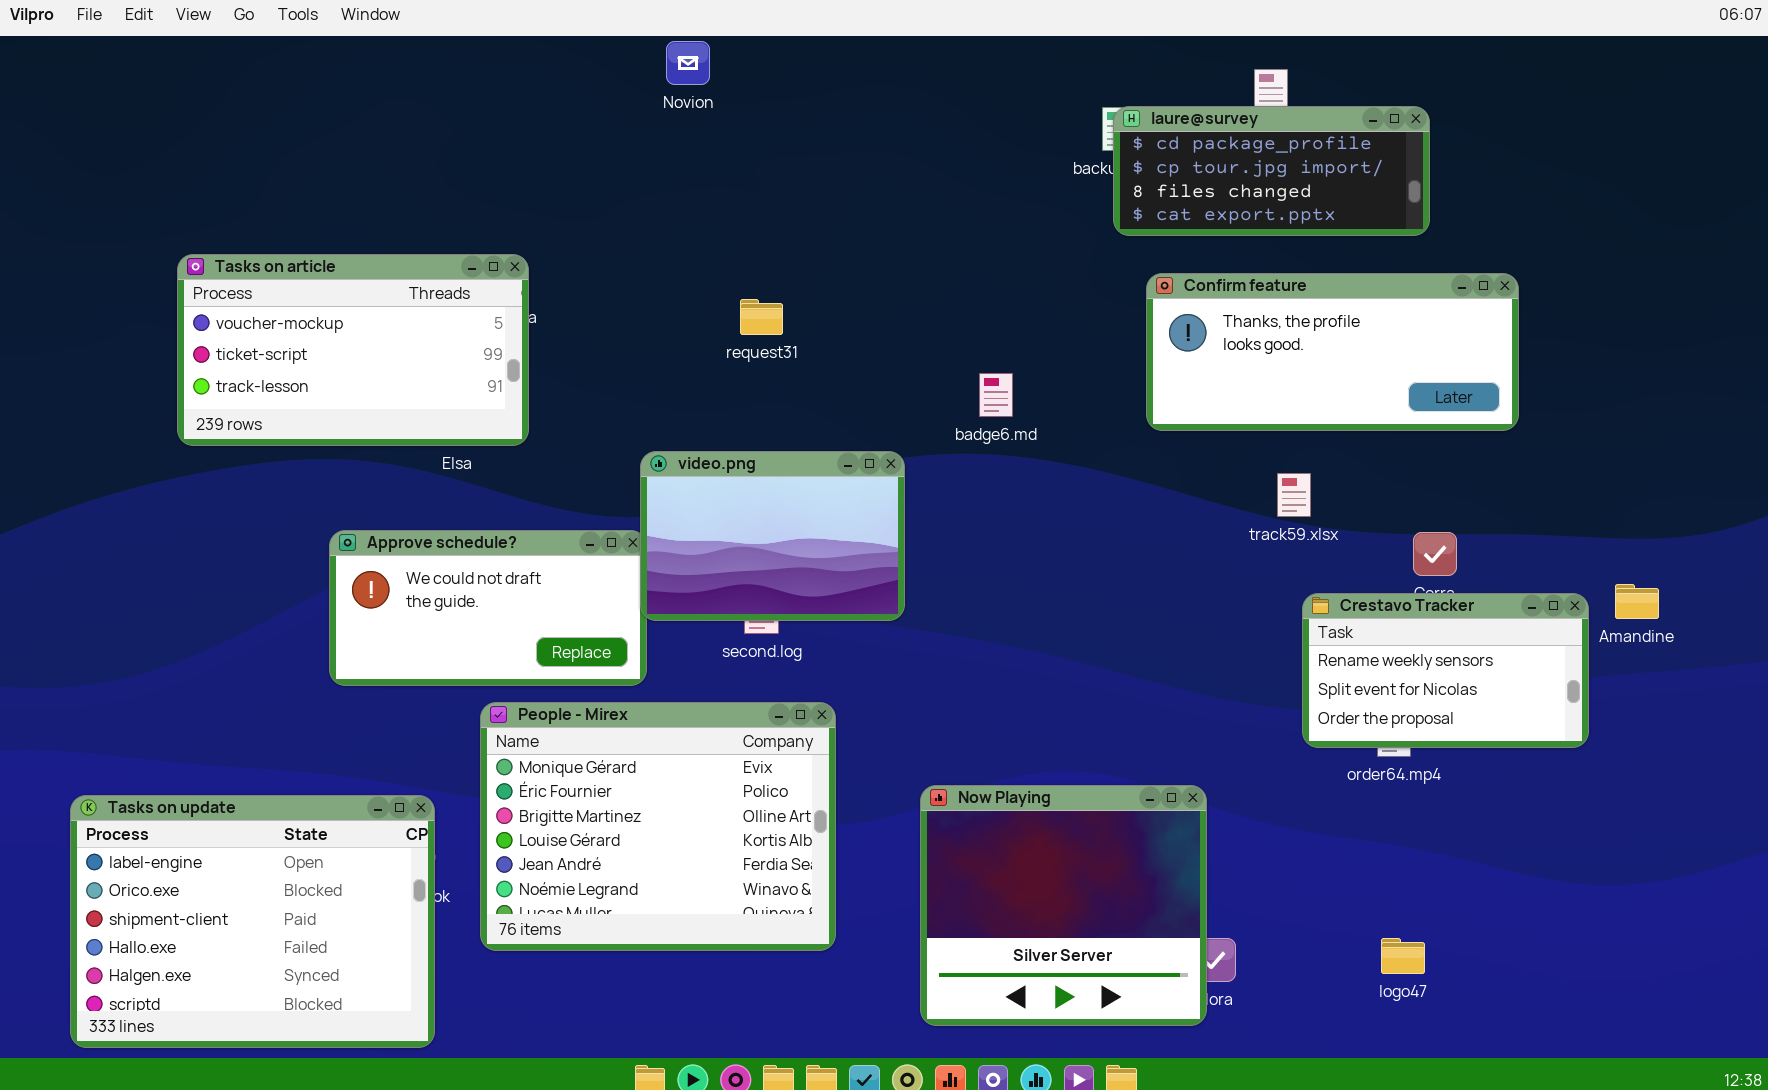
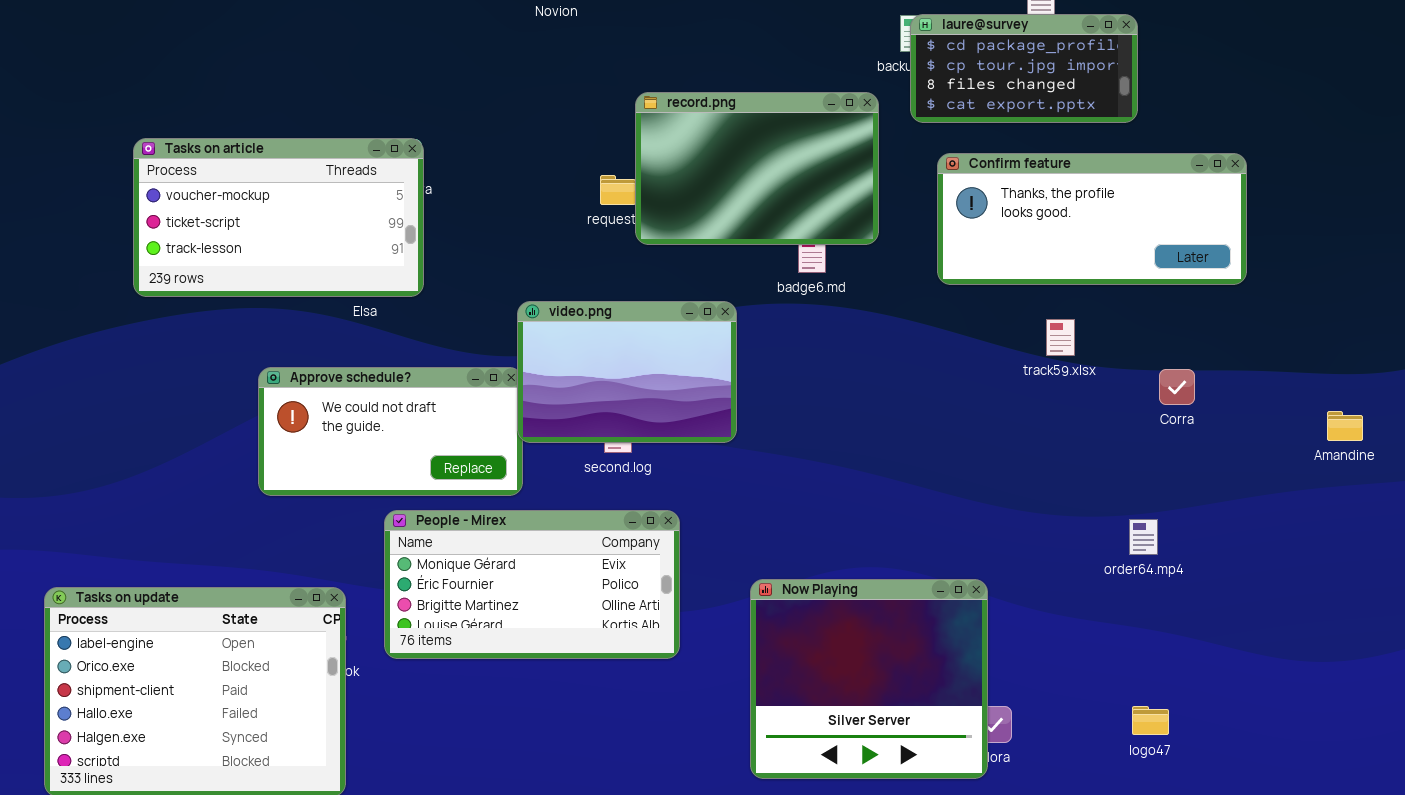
laure@survey: [1113,106,1430,236] -> [910,14,1138,123], resized
record.png: none -> [635,92,879,245], opened
Crestavo Tracker: [1302,593,1589,748] -> none, closed
People - Mirex: [480,702,836,951] -> [384,510,680,659], resized

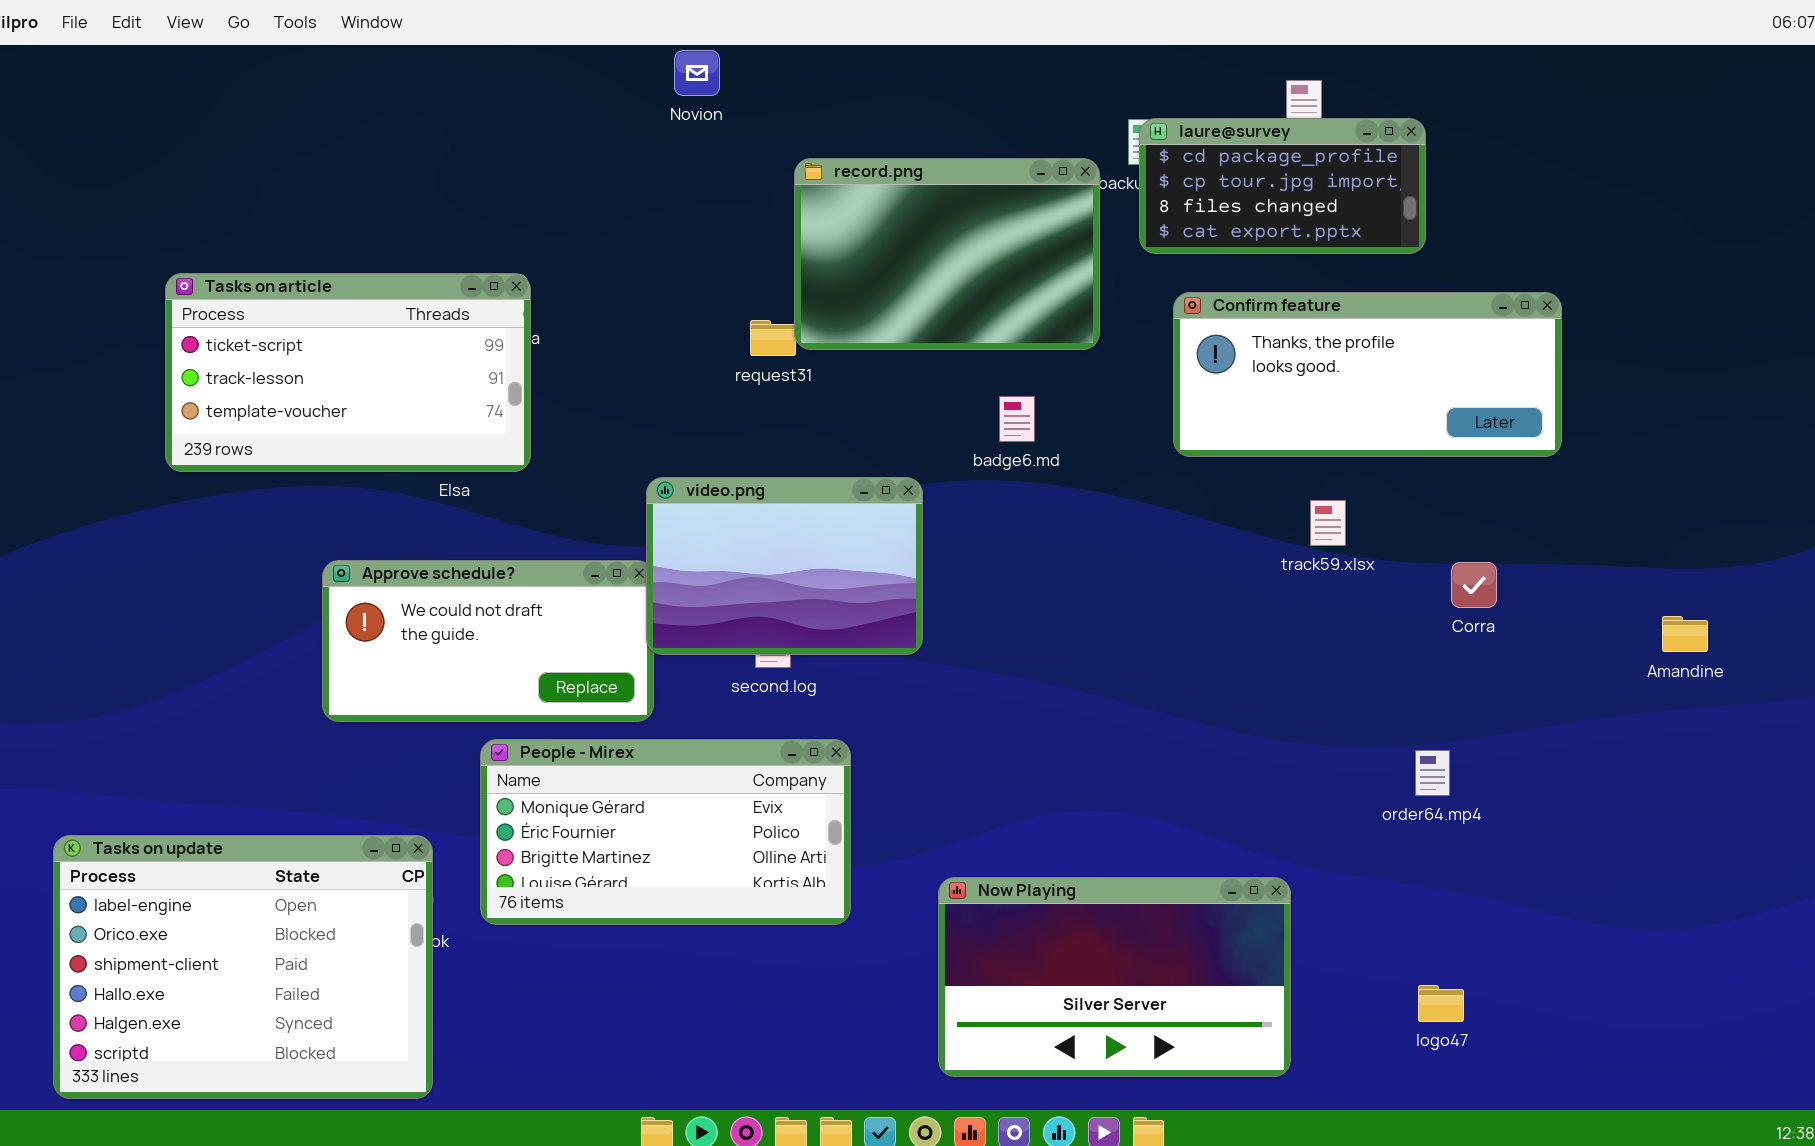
record.png: [635,92,879,245] -> [794,158,1100,350], moved
Tasks on article: [133,138,424,297] -> [165,273,531,472], scrolled down 1 row
Now Playing: [750,579,988,779] -> [938,877,1291,1077], resized

